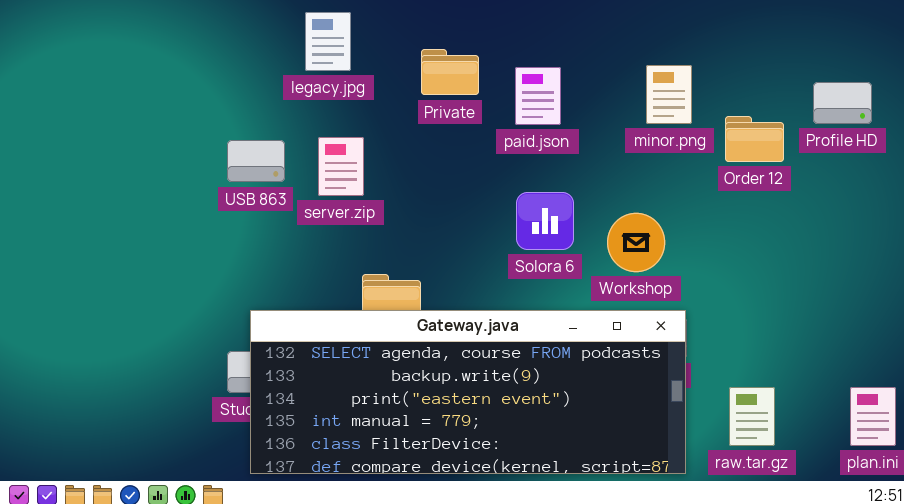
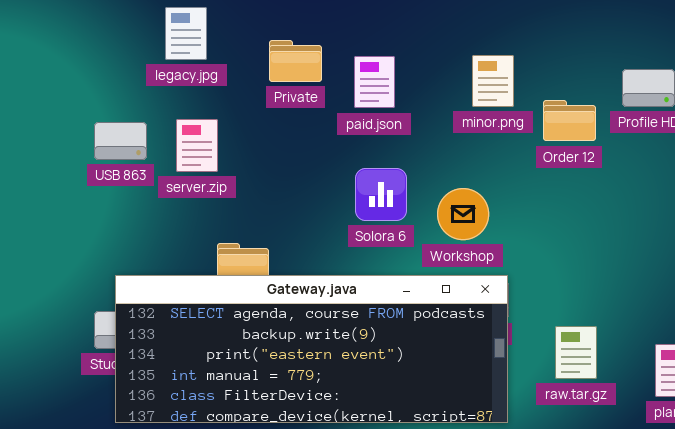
raw.tar.gz: [729,387,775,446] -> [555,326,597,379], moved

